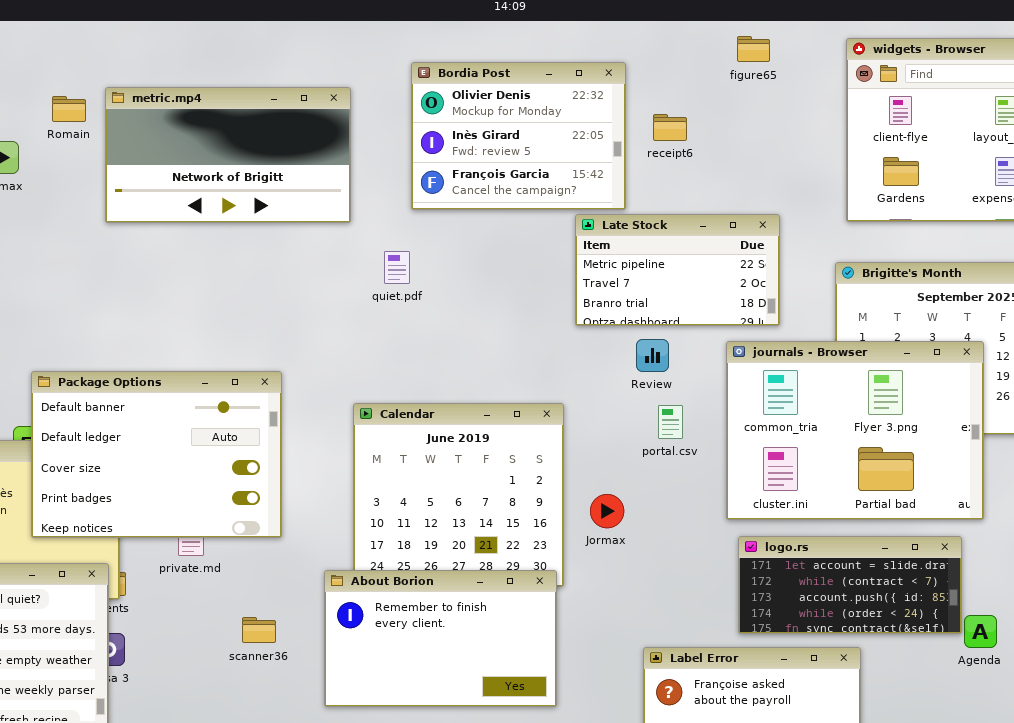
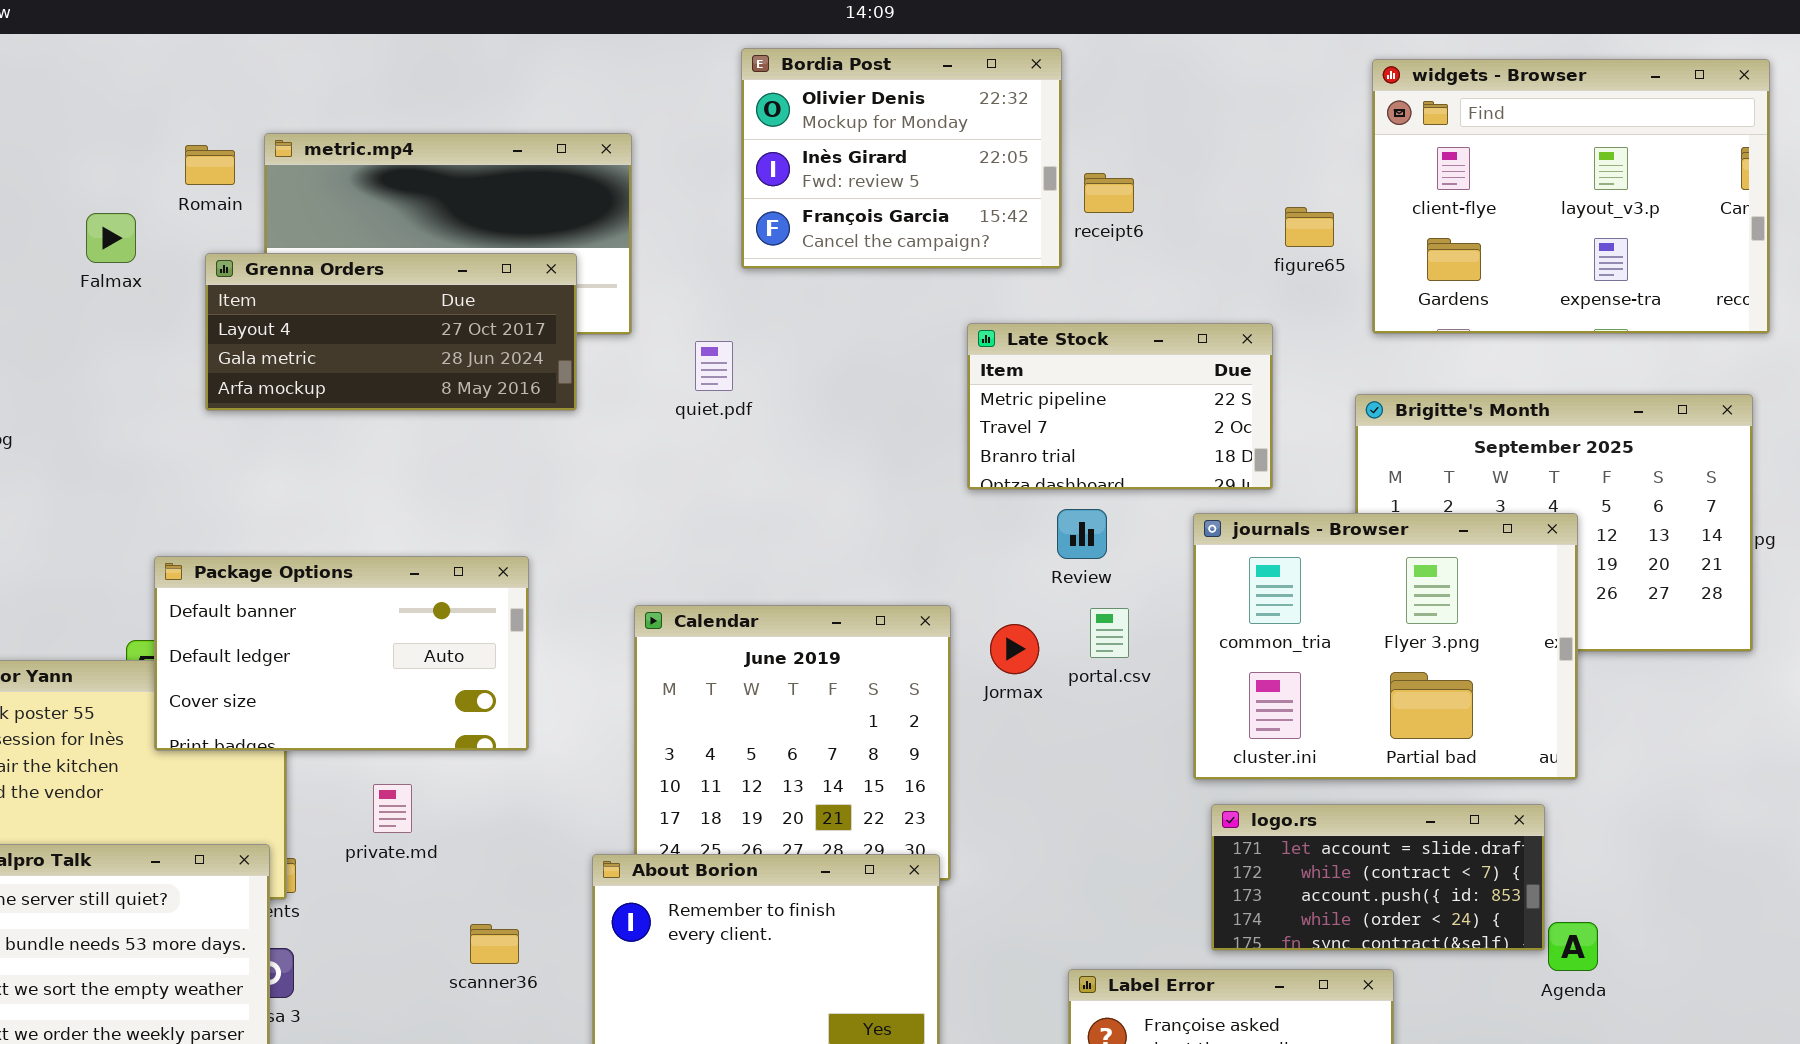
figure65: [737,36,770,62] -> [1285,207,1334,247], moved
Bordia Post: [411,62,626,210] -> [741,48,1062,269], moved
Grenna Orders: none -> [205,253,577,411], opened
quiet.pdf: [384,251,410,284] -> [695,341,733,391], moved
Package Options: [31,371,282,538] -> [154,556,529,751], resized
Jormax: [590,494,624,528] -> [990,624,1039,674], moved

